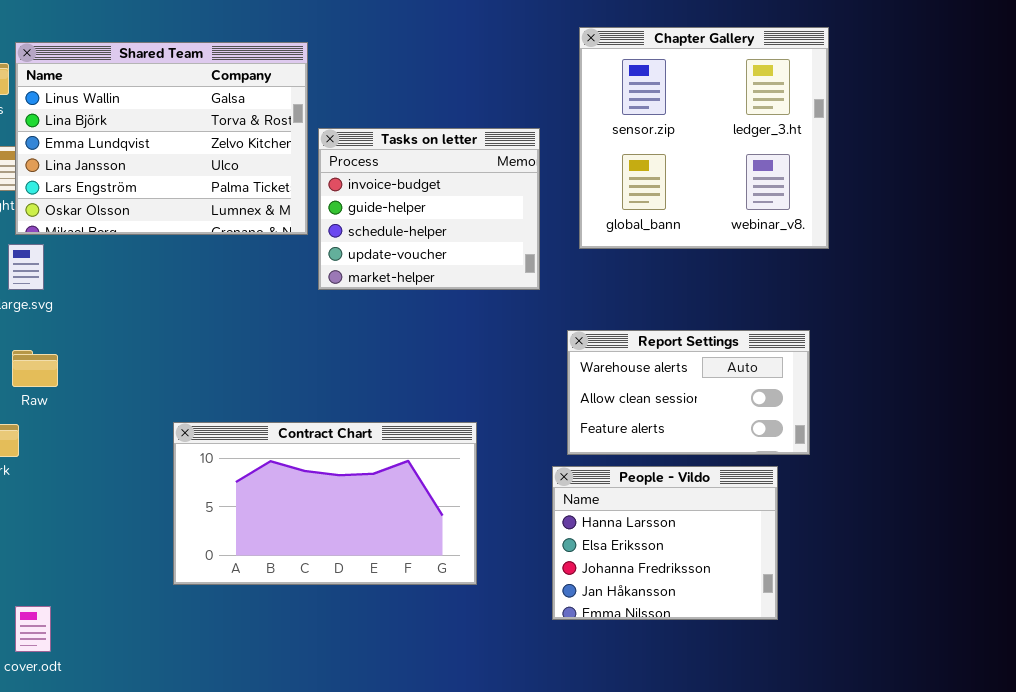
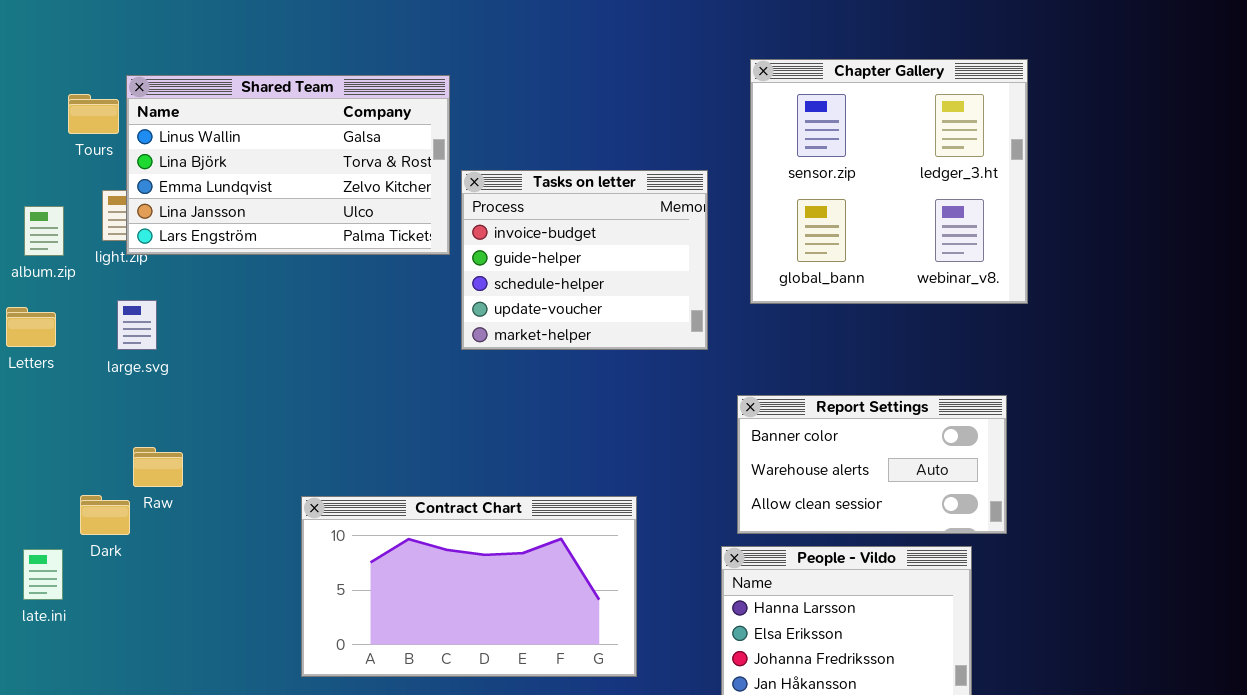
Shared Team: [15,42,308,235] -> [126,75,450,255], resized
Report Settings: [567,330,810,455] -> [737,395,1007,534], scrolled up 1 row
Raw: [12,350,58,387] -> [133,447,183,487], moved

